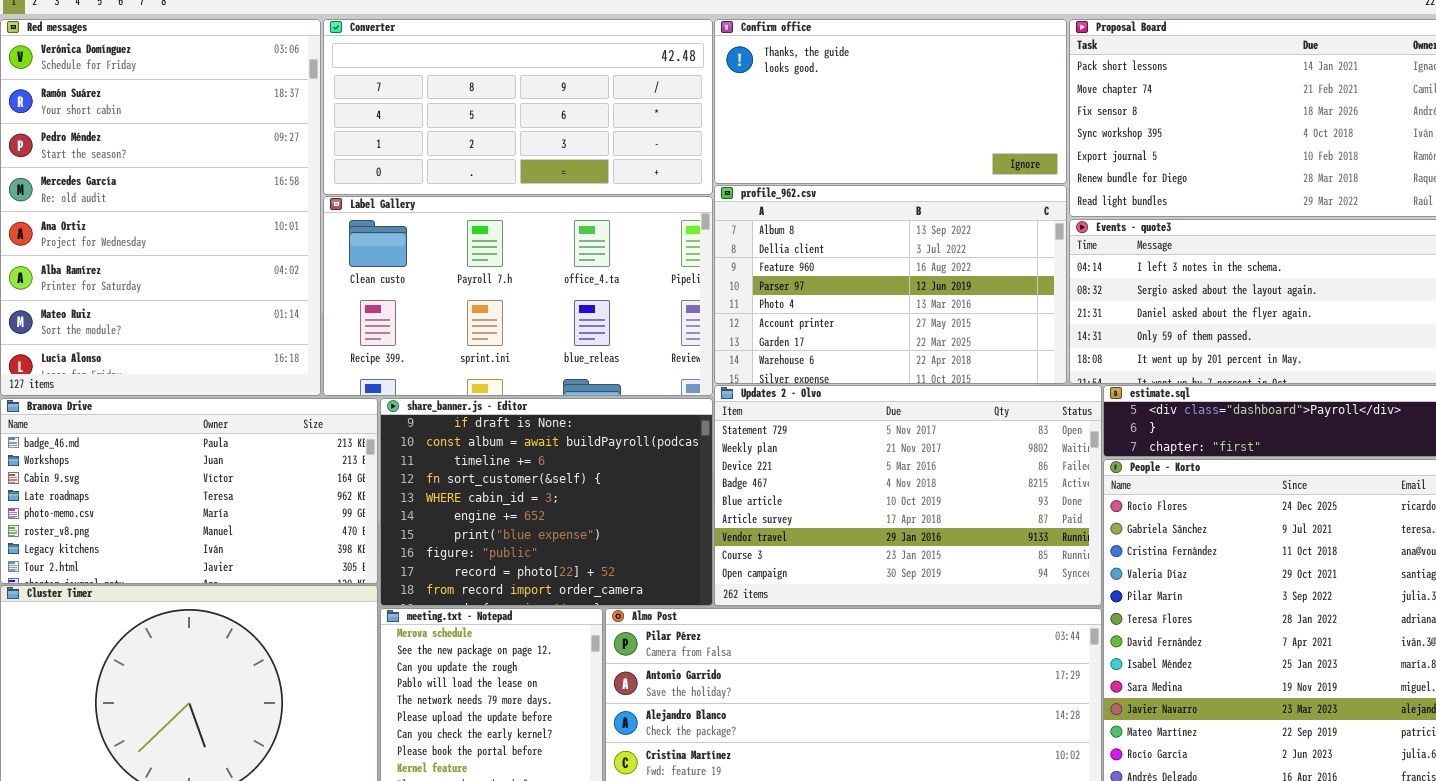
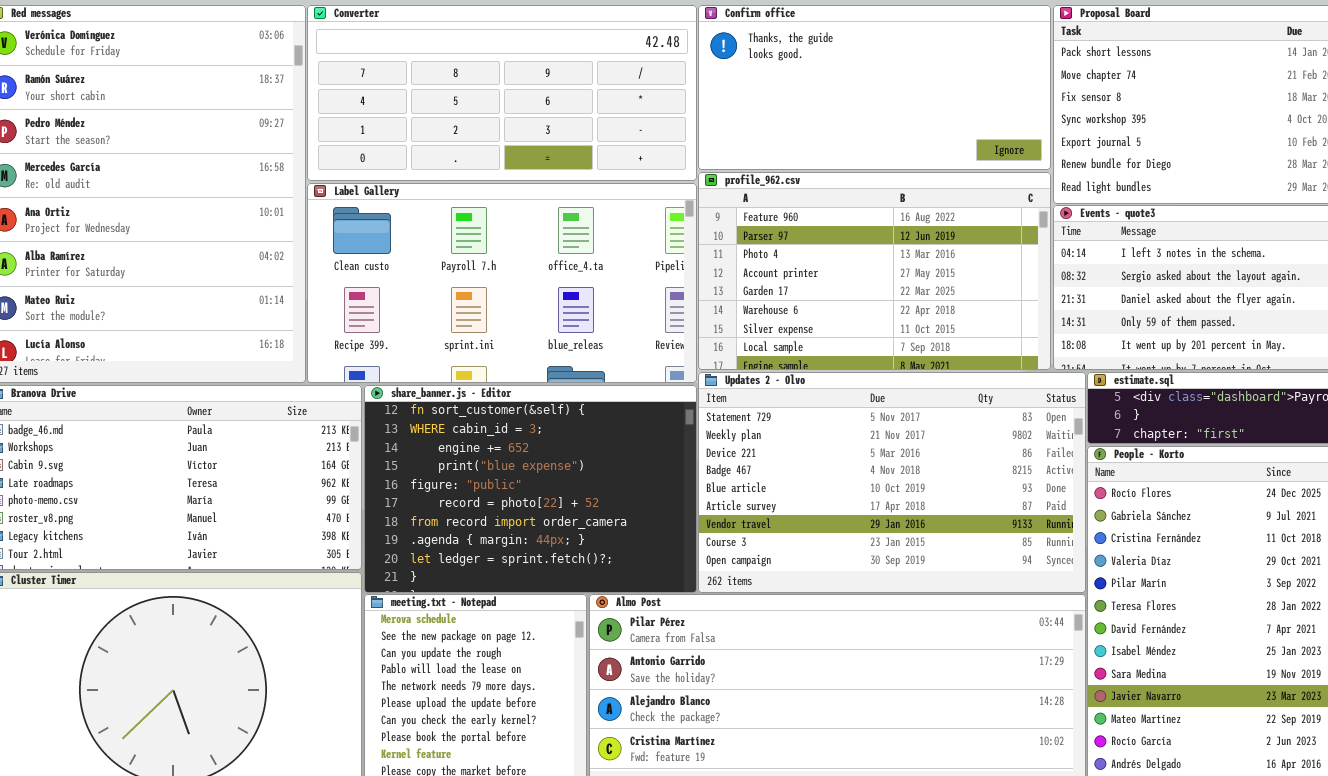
profile_962.csv: [714,185,1067,384] -> [698,172,1051,370], scrolled down 2 rows
share_banner.js - Editor: [380,398,713,606] -> [364,385,697,593], scrolled down 3 rows

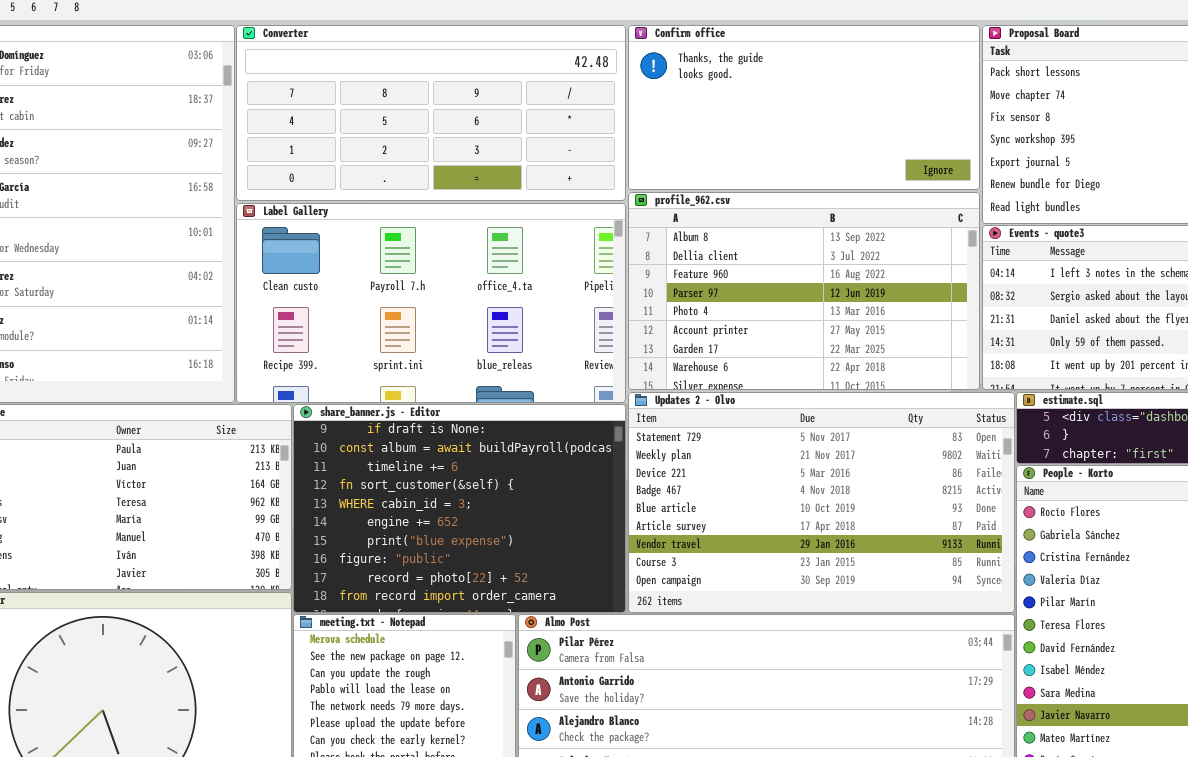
profile_962.csv: [698,172,1051,370] -> [628,192,980,390], scrolled up 2 rows
share_banner.js - Editor: [364,385,697,593] -> [293,404,626,613], scrolled up 3 rows

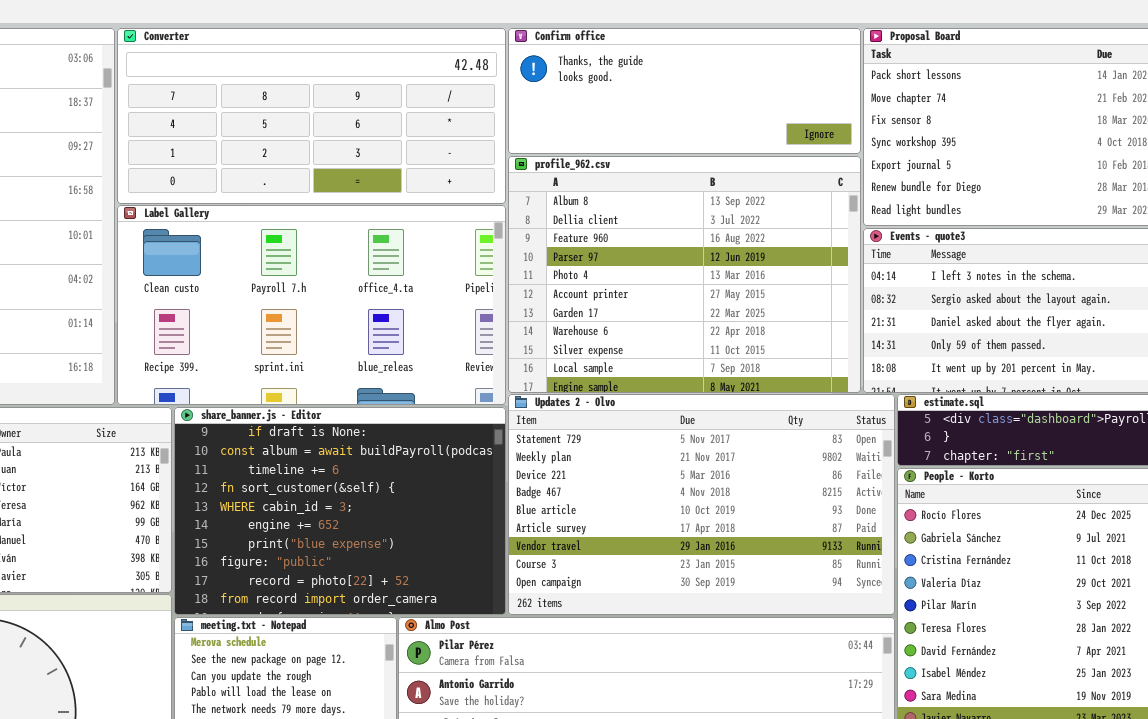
Confirm office: [628,25,980,190] -> [508,28,861,154], resized
profile_962.csv: [628,192,980,390] -> [508,156,861,393], resized

